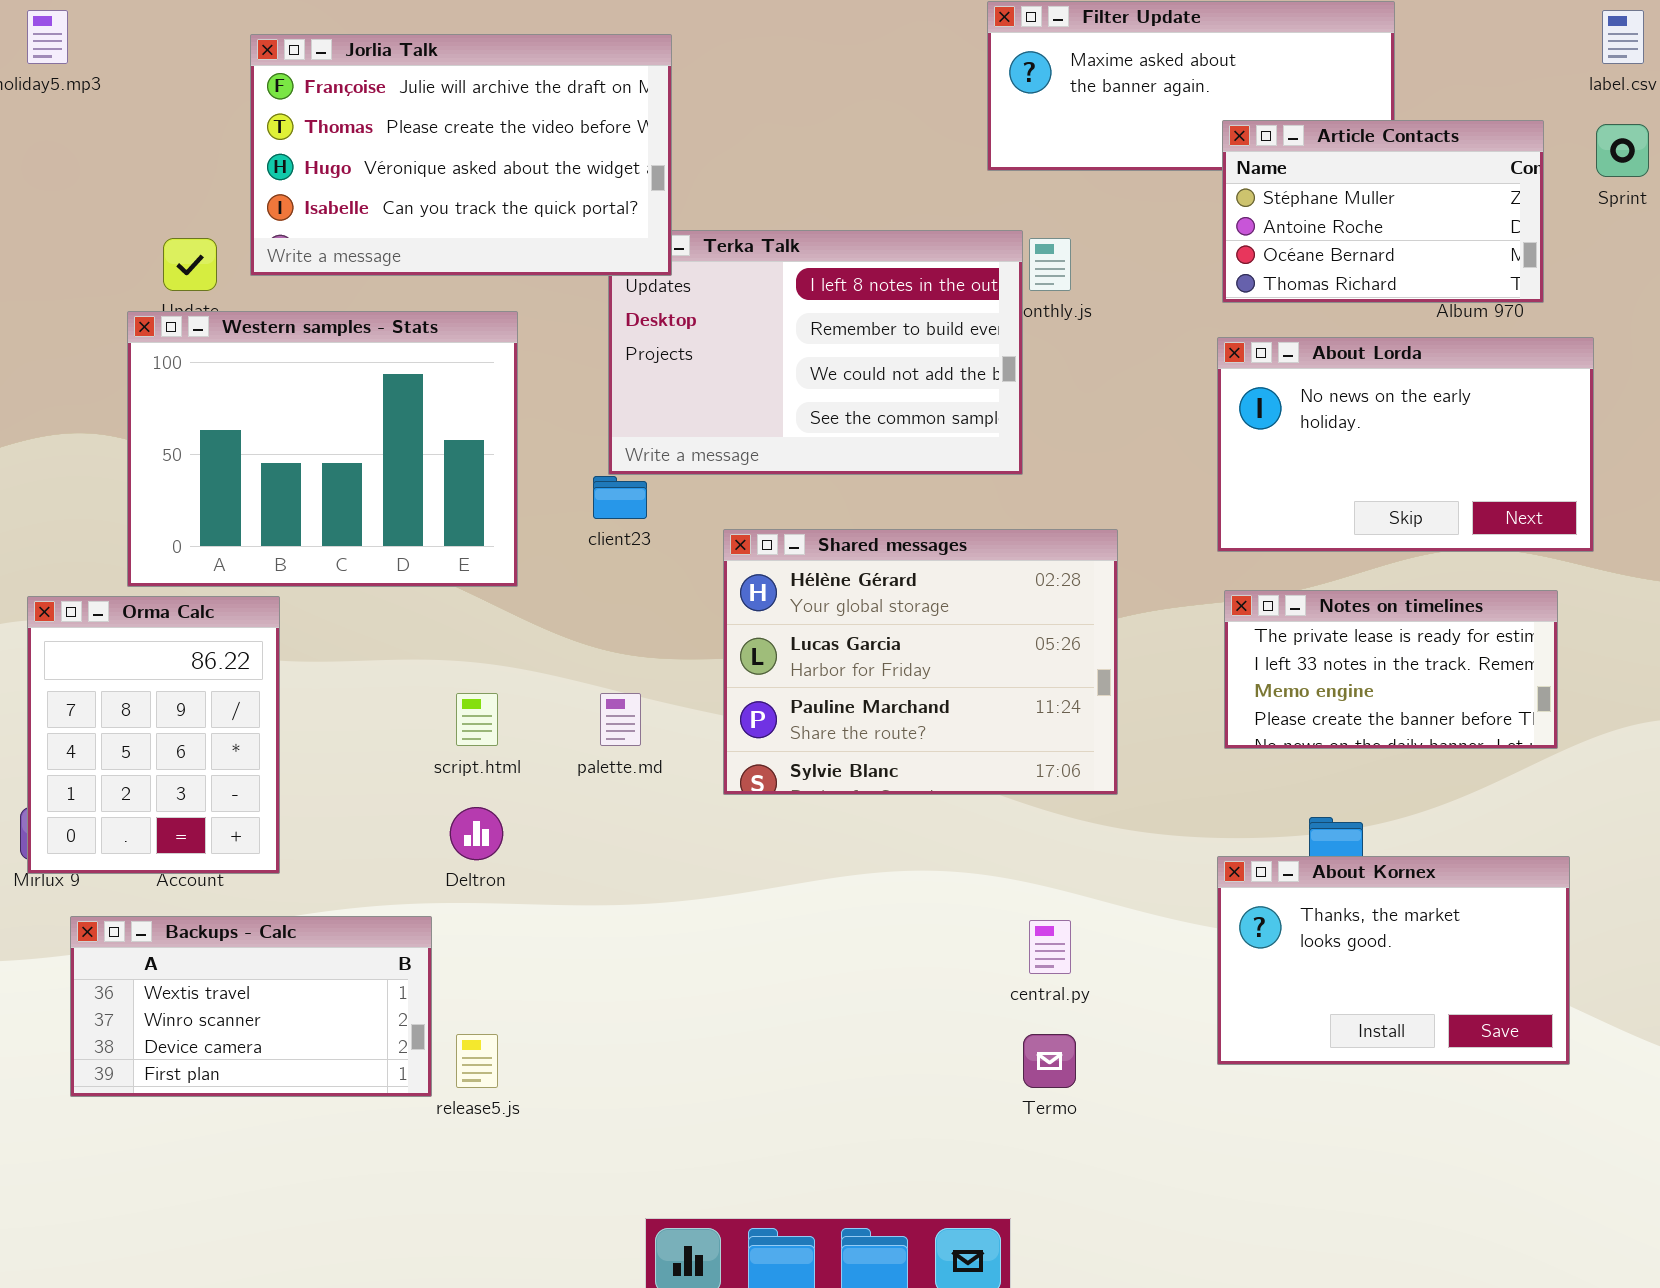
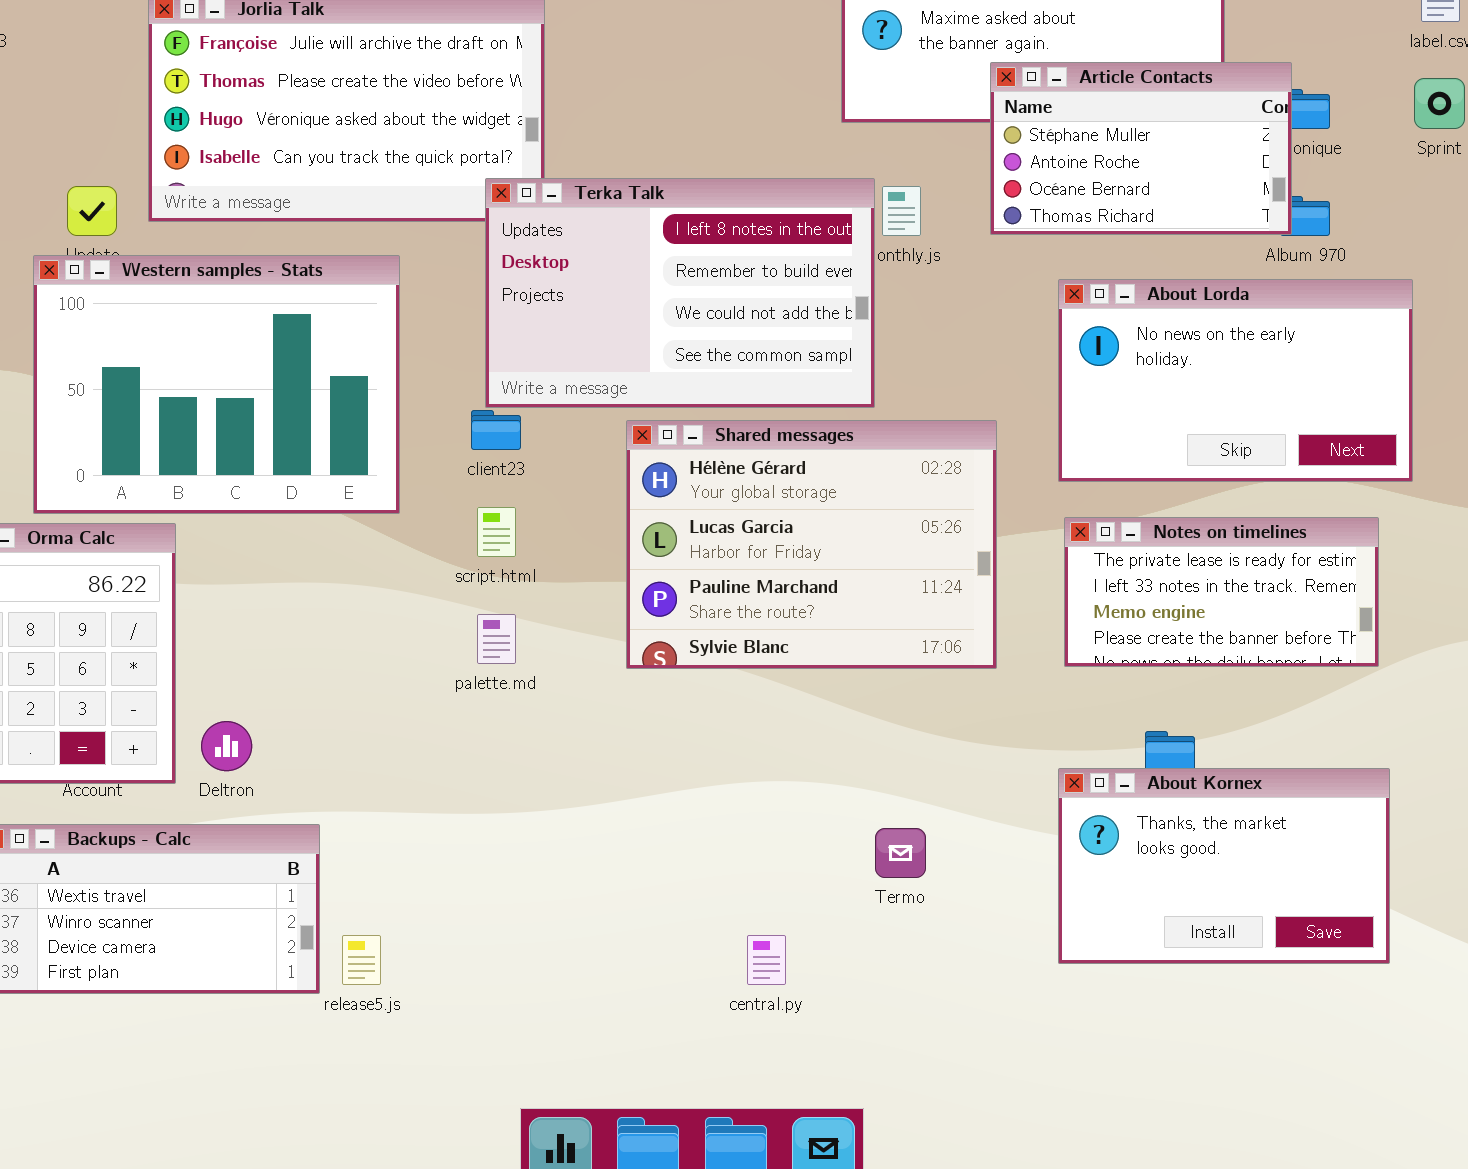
Article Contacts: [1222,120,1544,303] -> [990,62,1292,235], moved
Terka Talk: [608,230,1023,475] -> [485,178,875,408], raised
Shared messages: [723,529,1118,795] -> [626,420,997,669], moved
script.html: [456,693,498,746] -> [477,507,516,557], moved
Deltron: [450,807,503,860] -> [201,721,252,771], moved
central.py: [1029,920,1071,974] -> [747,935,786,985], moved
Termo: [1023,1034,1076,1088] -> [875,828,926,878], moved

